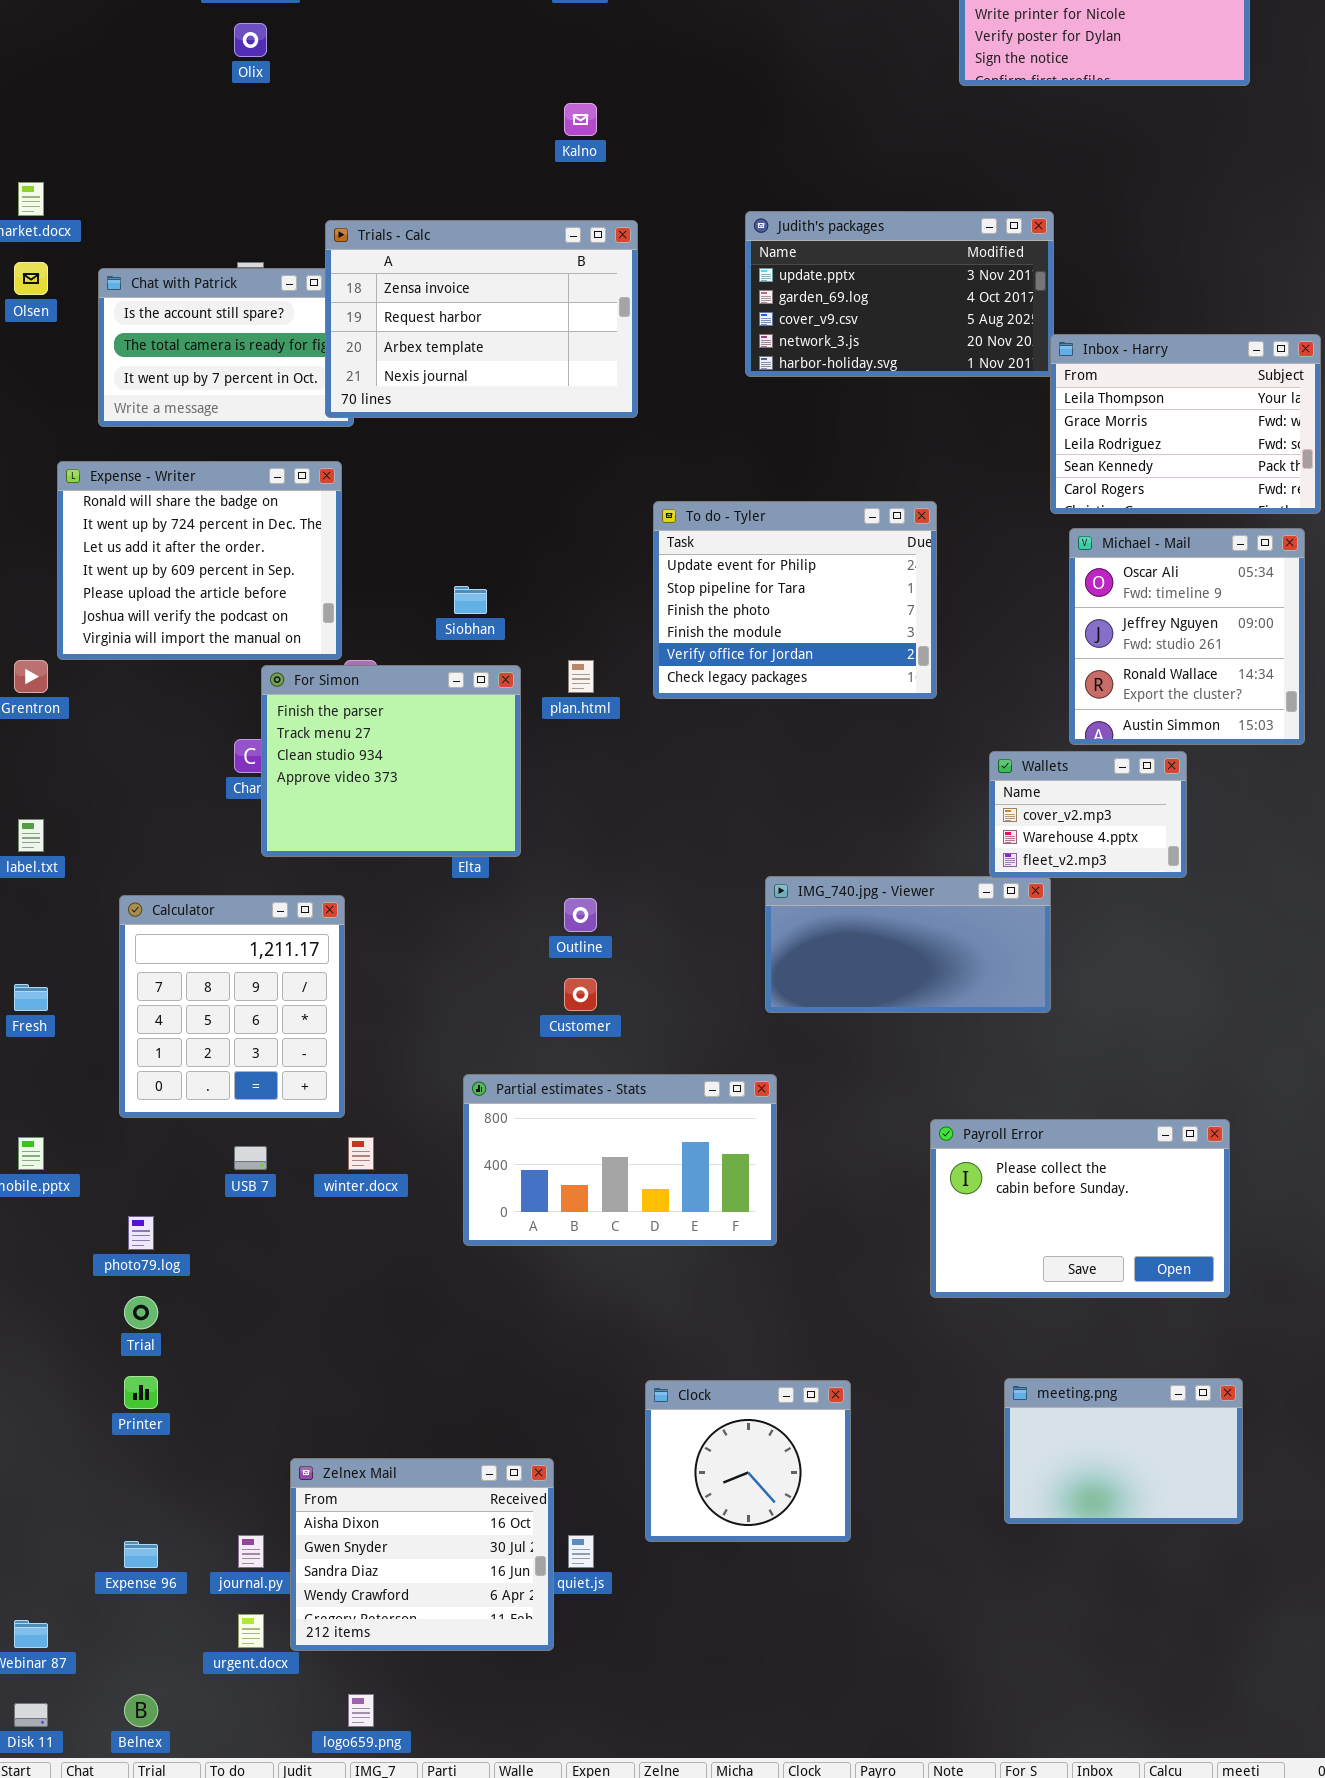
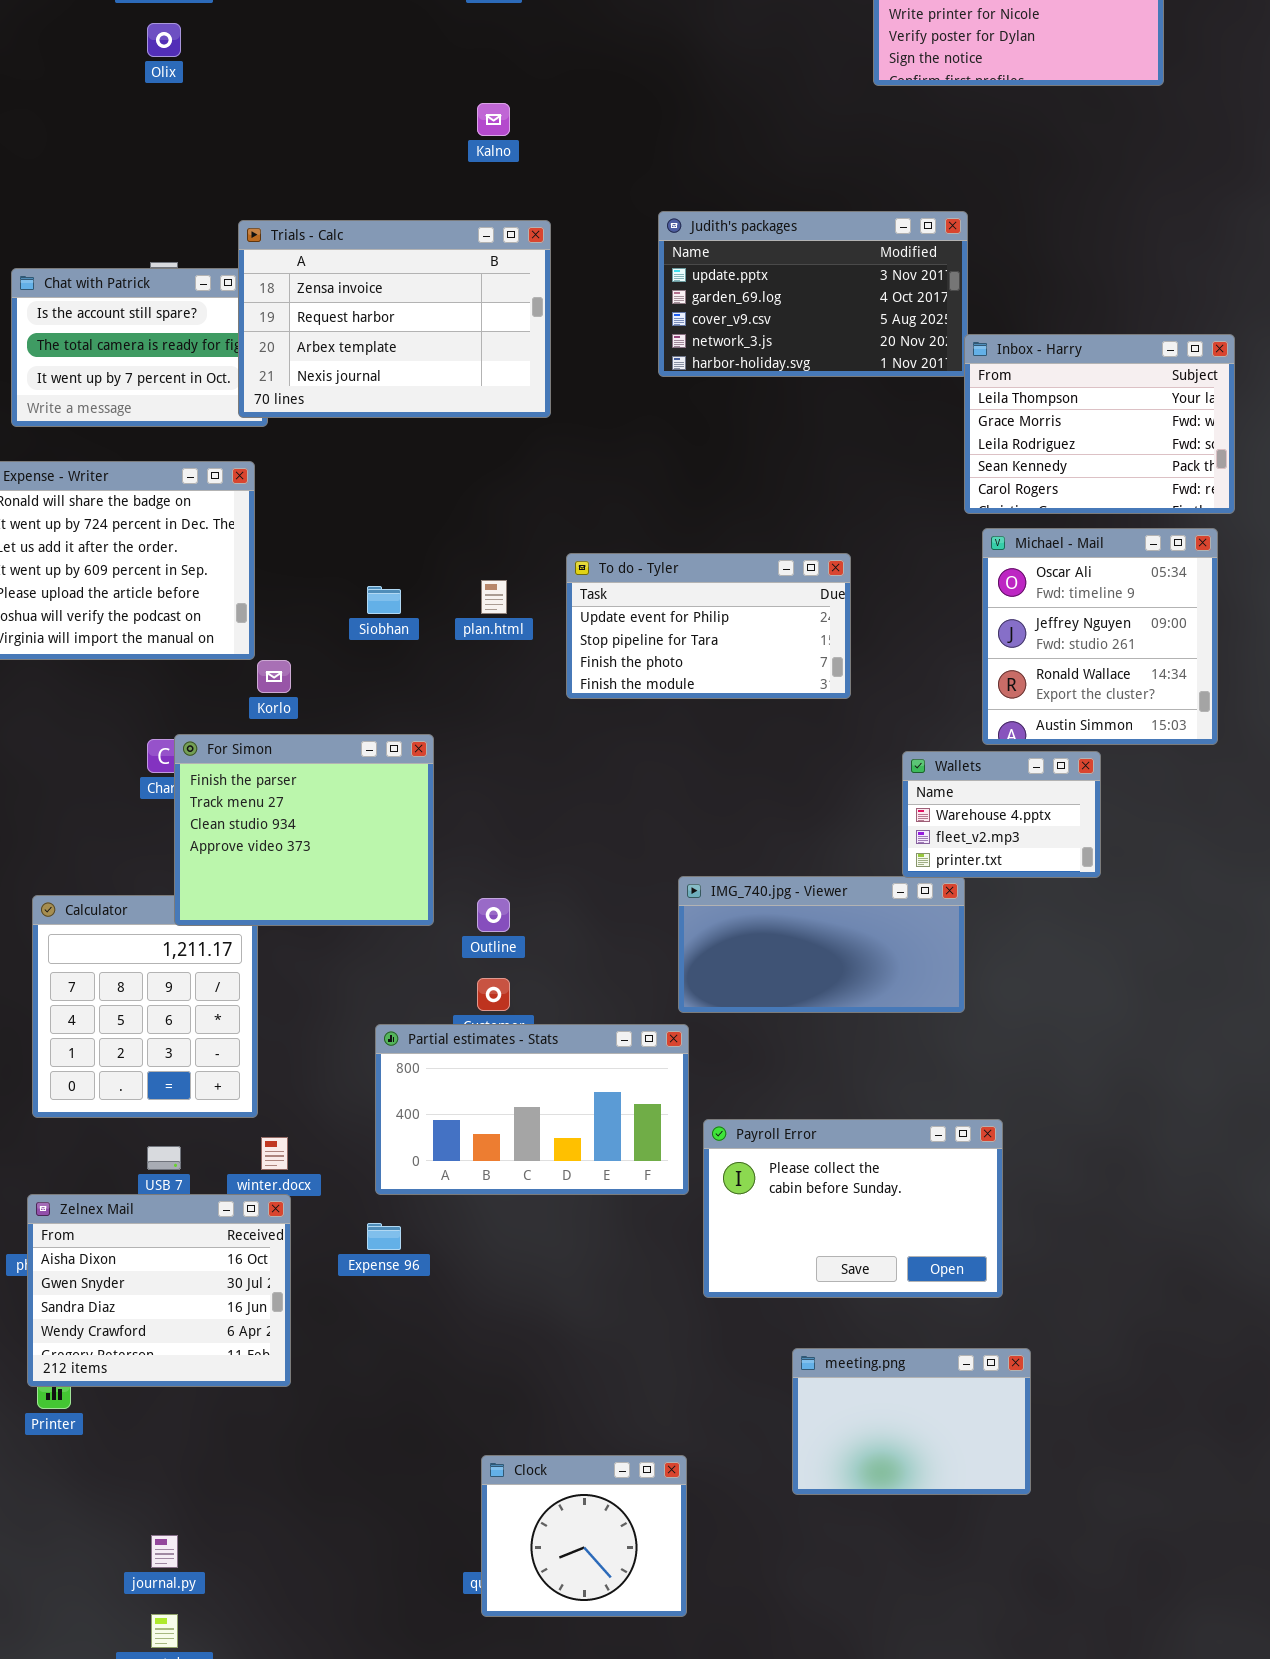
To do - Tyler: [653,501,937,699] -> [566,553,851,699], resized
plan.html: [568,660,594,693] -> [481,580,507,614], moved
For Simon: [261,665,521,857] -> [174,734,434,926], moved
Wallets: [989,751,1187,878] -> [902,751,1101,878], scrolled down 1 row
Partial estimates - Stats: [463,1074,777,1246] -> [375,1024,689,1195], moved
Payroll Error: [930,1119,1230,1298] -> [703,1119,1003,1298], moved
meeting.png: [1004,1378,1243,1524] -> [792,1348,1031,1495], moved
Clock: [645,1380,851,1542] -> [481,1455,687,1617], moved
Zelnex Mail: [290,1458,554,1651] -> [27,1194,291,1387], moved
Expense 96: [124,1541,158,1568] -> [367,1223,401,1250], moved

